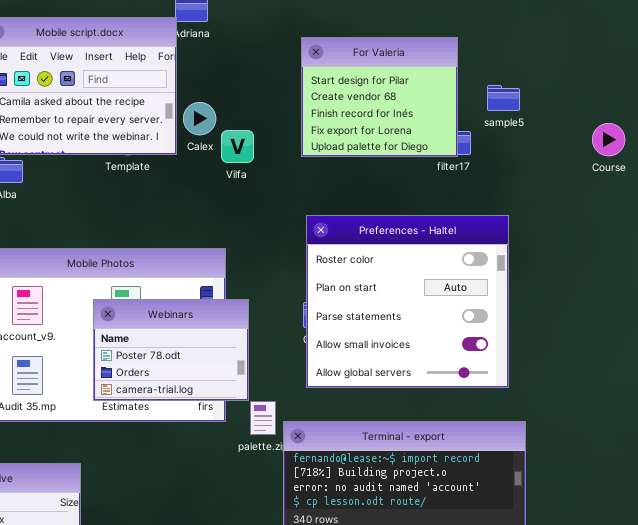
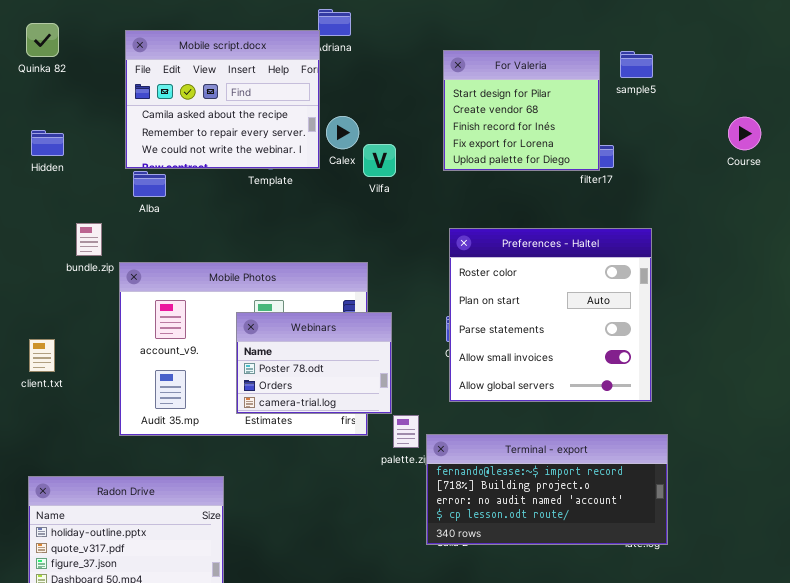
sample5: [487,85,520,111] -> [620,51,653,78], moved
Course: [592,123,625,156] -> [728,117,761,150], moved

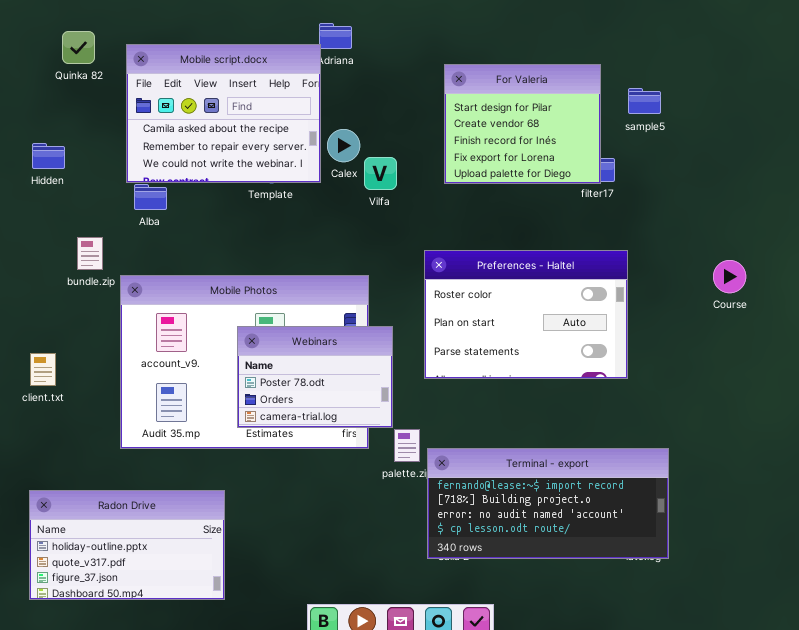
Quinka 82: [26,23,59,57] -> [62,31,95,64], moved
sample5: [620,51,653,78] -> [628,88,661,114], moved
Course: [728,117,761,150] -> [713,260,746,293], moved
Preferences - Haltel: [449,228,652,402] -> [424,250,628,379], moved, resized

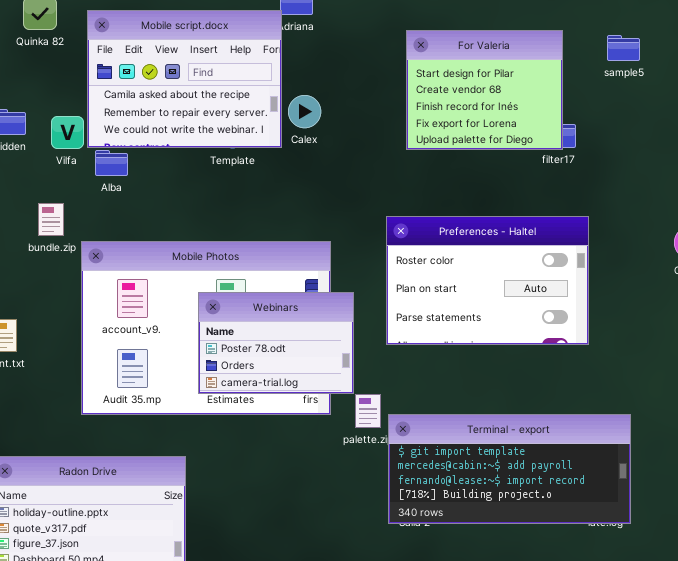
sample5: [628,88,661,114] -> [607,35,640,61], moved
Vilfa: [364,157,397,190] -> [51,116,84,149], moved
Terminal - export: [427,448,669,559] -> [388,414,631,524], scrolled up 2 rows

